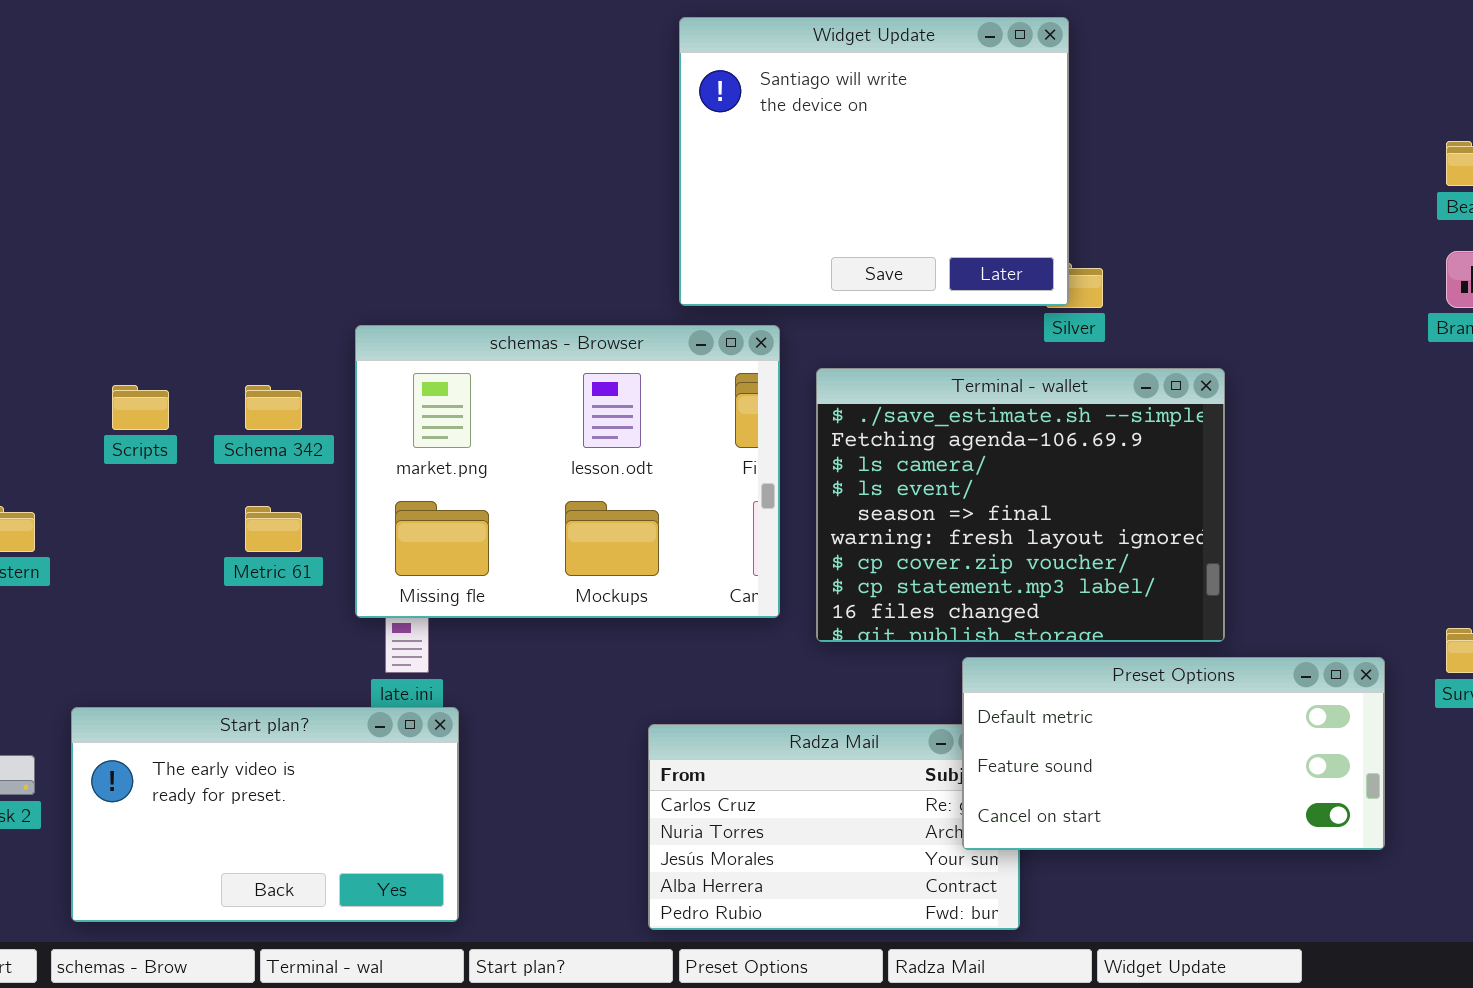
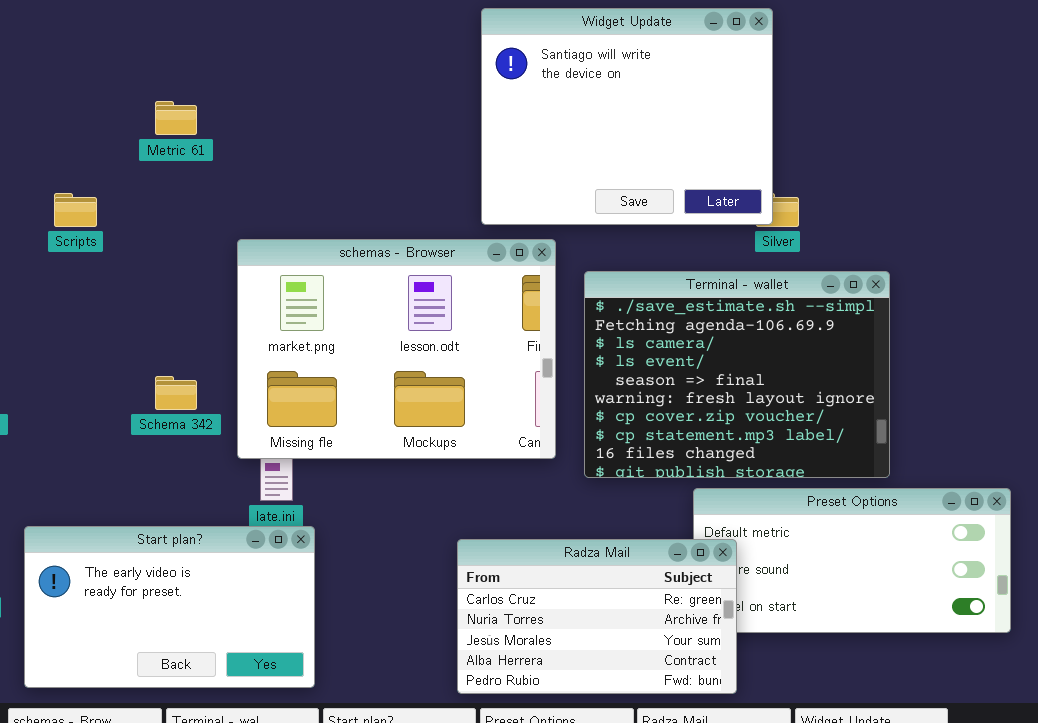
Scripts: [112,385,169,430] -> [54,193,97,227], moved
Schema 342: [245,385,302,430] -> [155,376,197,410], moved
Metric 61: [245,506,302,552] -> [155,101,197,135], moved
Radza Mail: [648,724,1020,930] -> [457,539,737,694], raised

